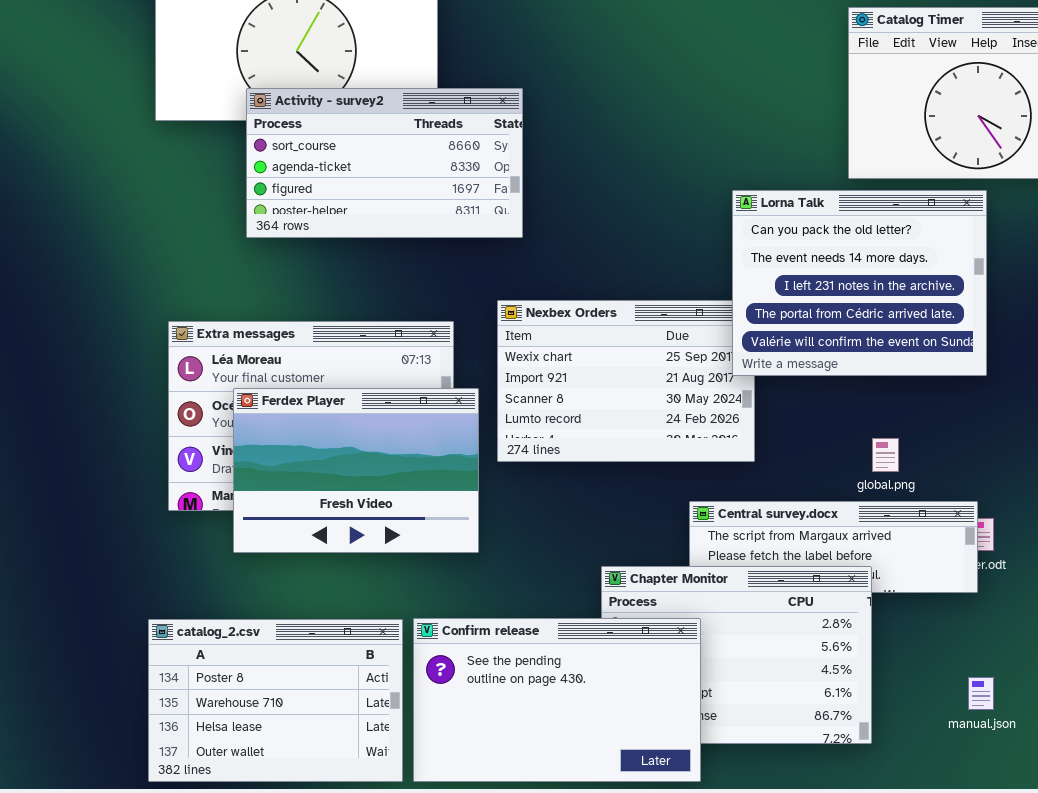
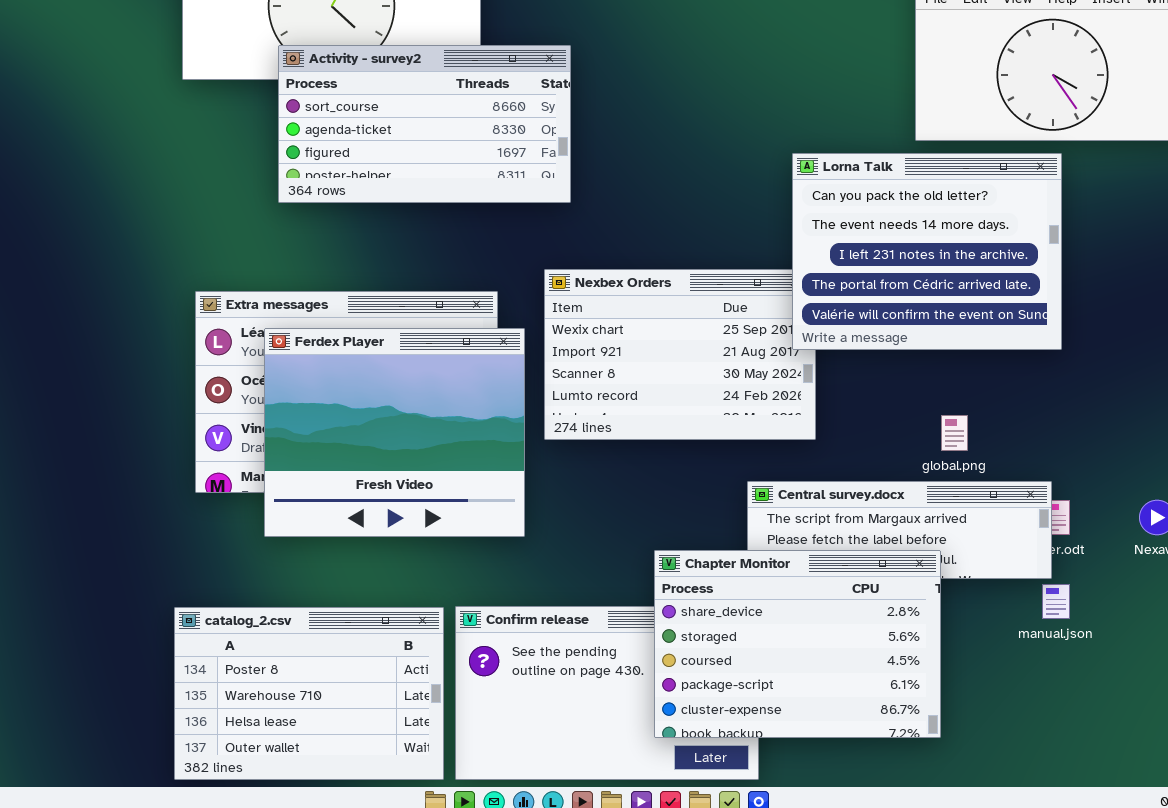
Ferdex Player: [233,388,479,553] -> [264,328,525,537], resized
Chapter Monitor: [601,566,872,744] -> [654,550,941,738], raised
manual.json: [968,677,994,710] -> [1042,584,1070,619], moved

